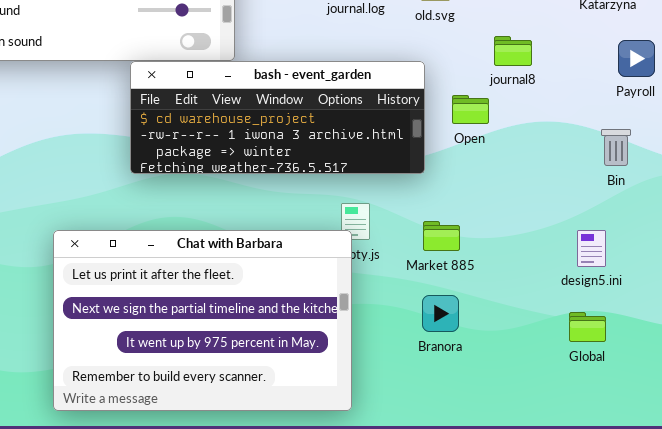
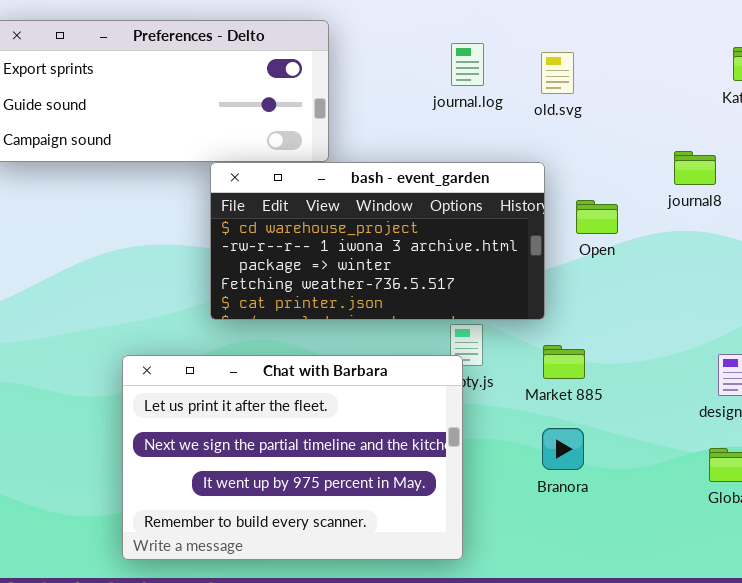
journal8: [494,36,532,66] -> [674,151,716,185], moved
bash - event_garden: [130,61,425,174] -> [210,162,545,320], resized

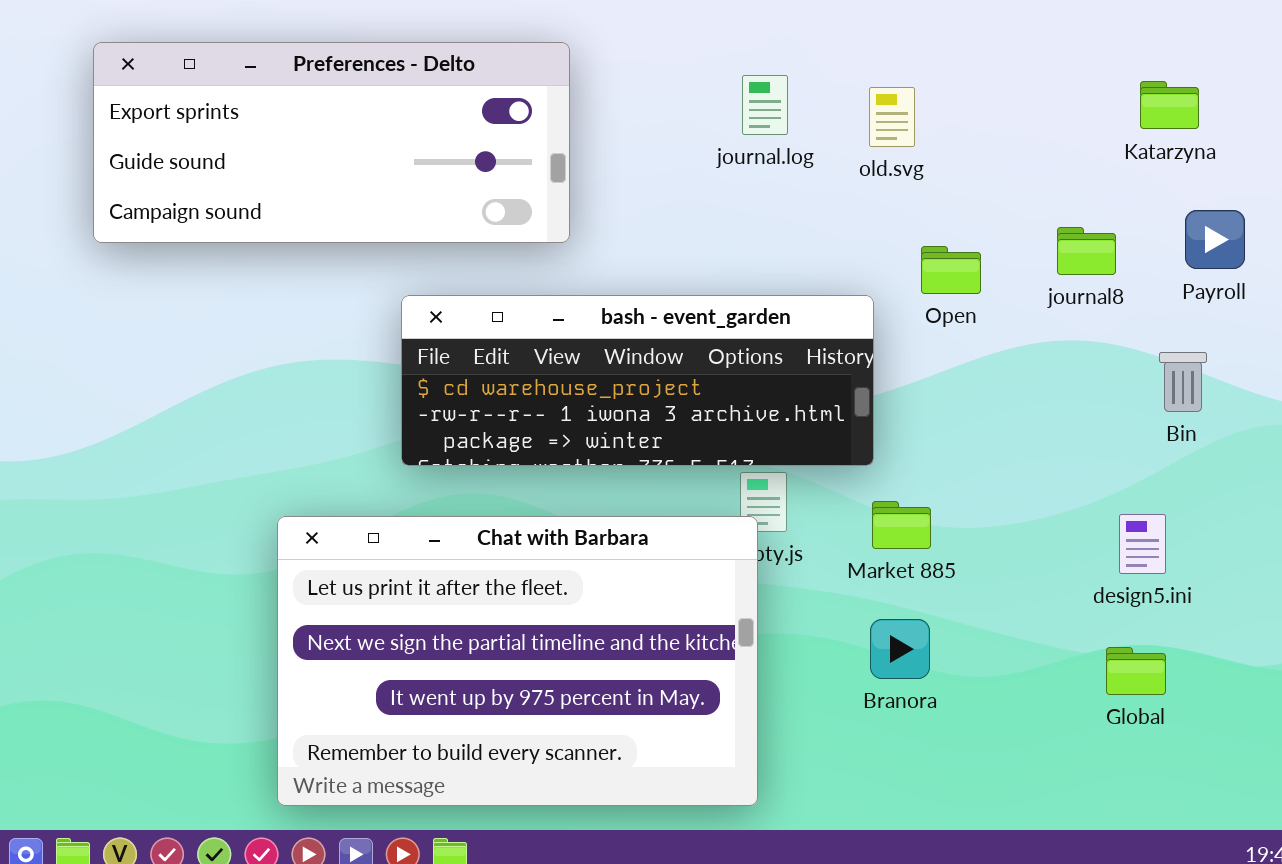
bash - event_garden: [210,162,545,320] -> [401,295,874,466], resized
Open: [576,200,618,234] -> [921,246,981,294], moved

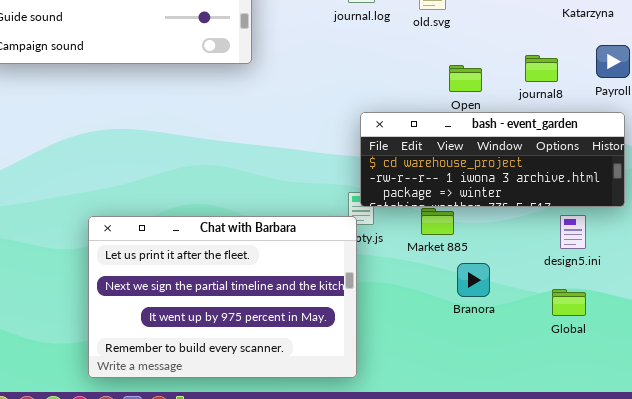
bash - event_garden: [401,295,874,466] -> [360,112,625,207], moved
Branora: [870,619,930,679] -> [457,263,490,297], moved

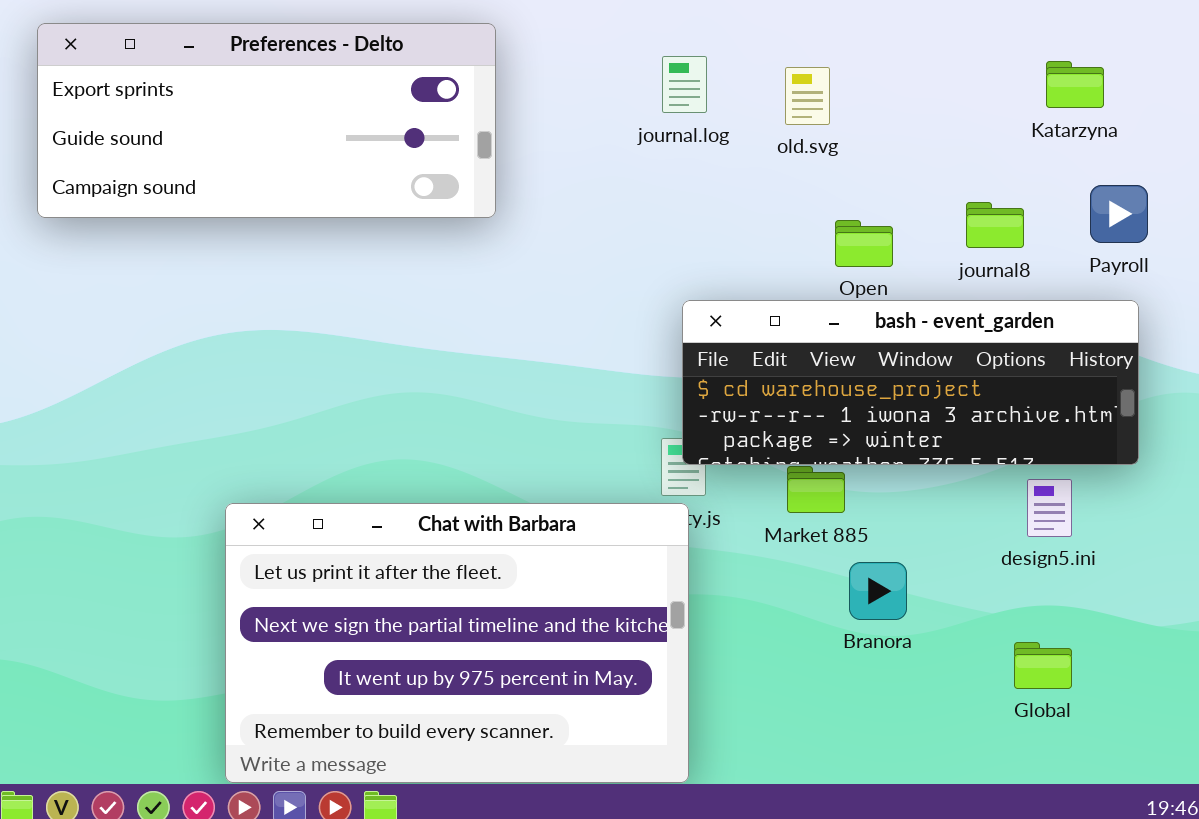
Chat with Barbara: [88,216,357,378] -> [225,503,689,783], moved
Global: [552,289,586,316] -> [1014,642,1072,689], moved

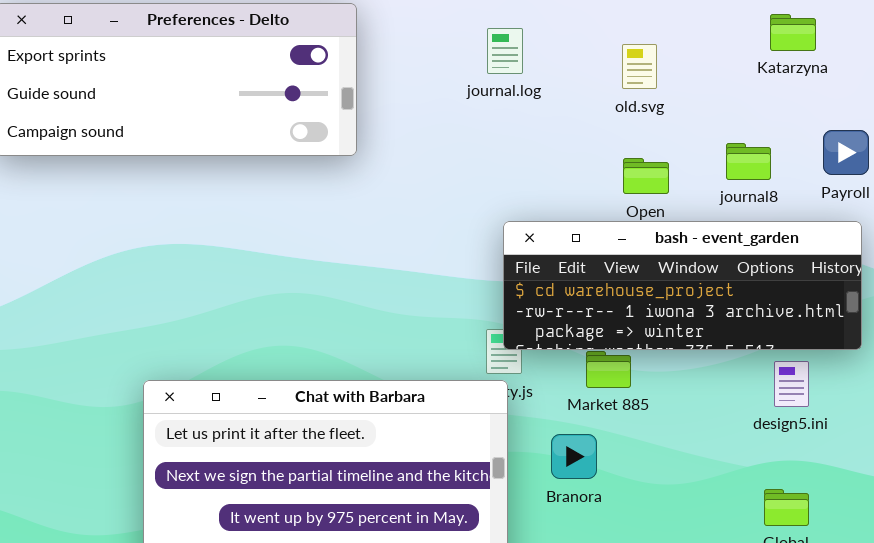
Katarzyna: [1046,61,1104,108] -> [770,14,816,51], moved
old.svg: [785,67,830,125] -> [622,44,657,89], moved
Branora: [849,562,907,620] -> [551,434,597,479], moved

